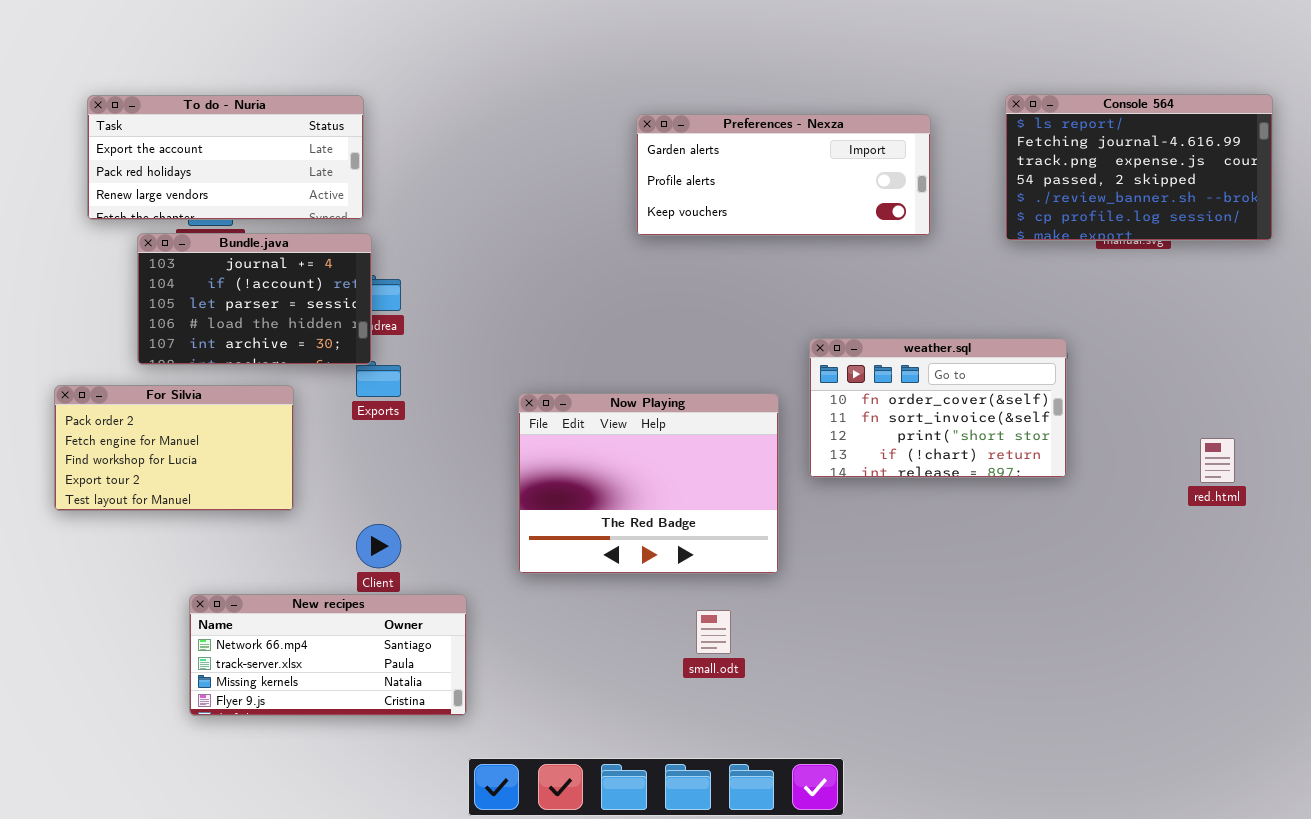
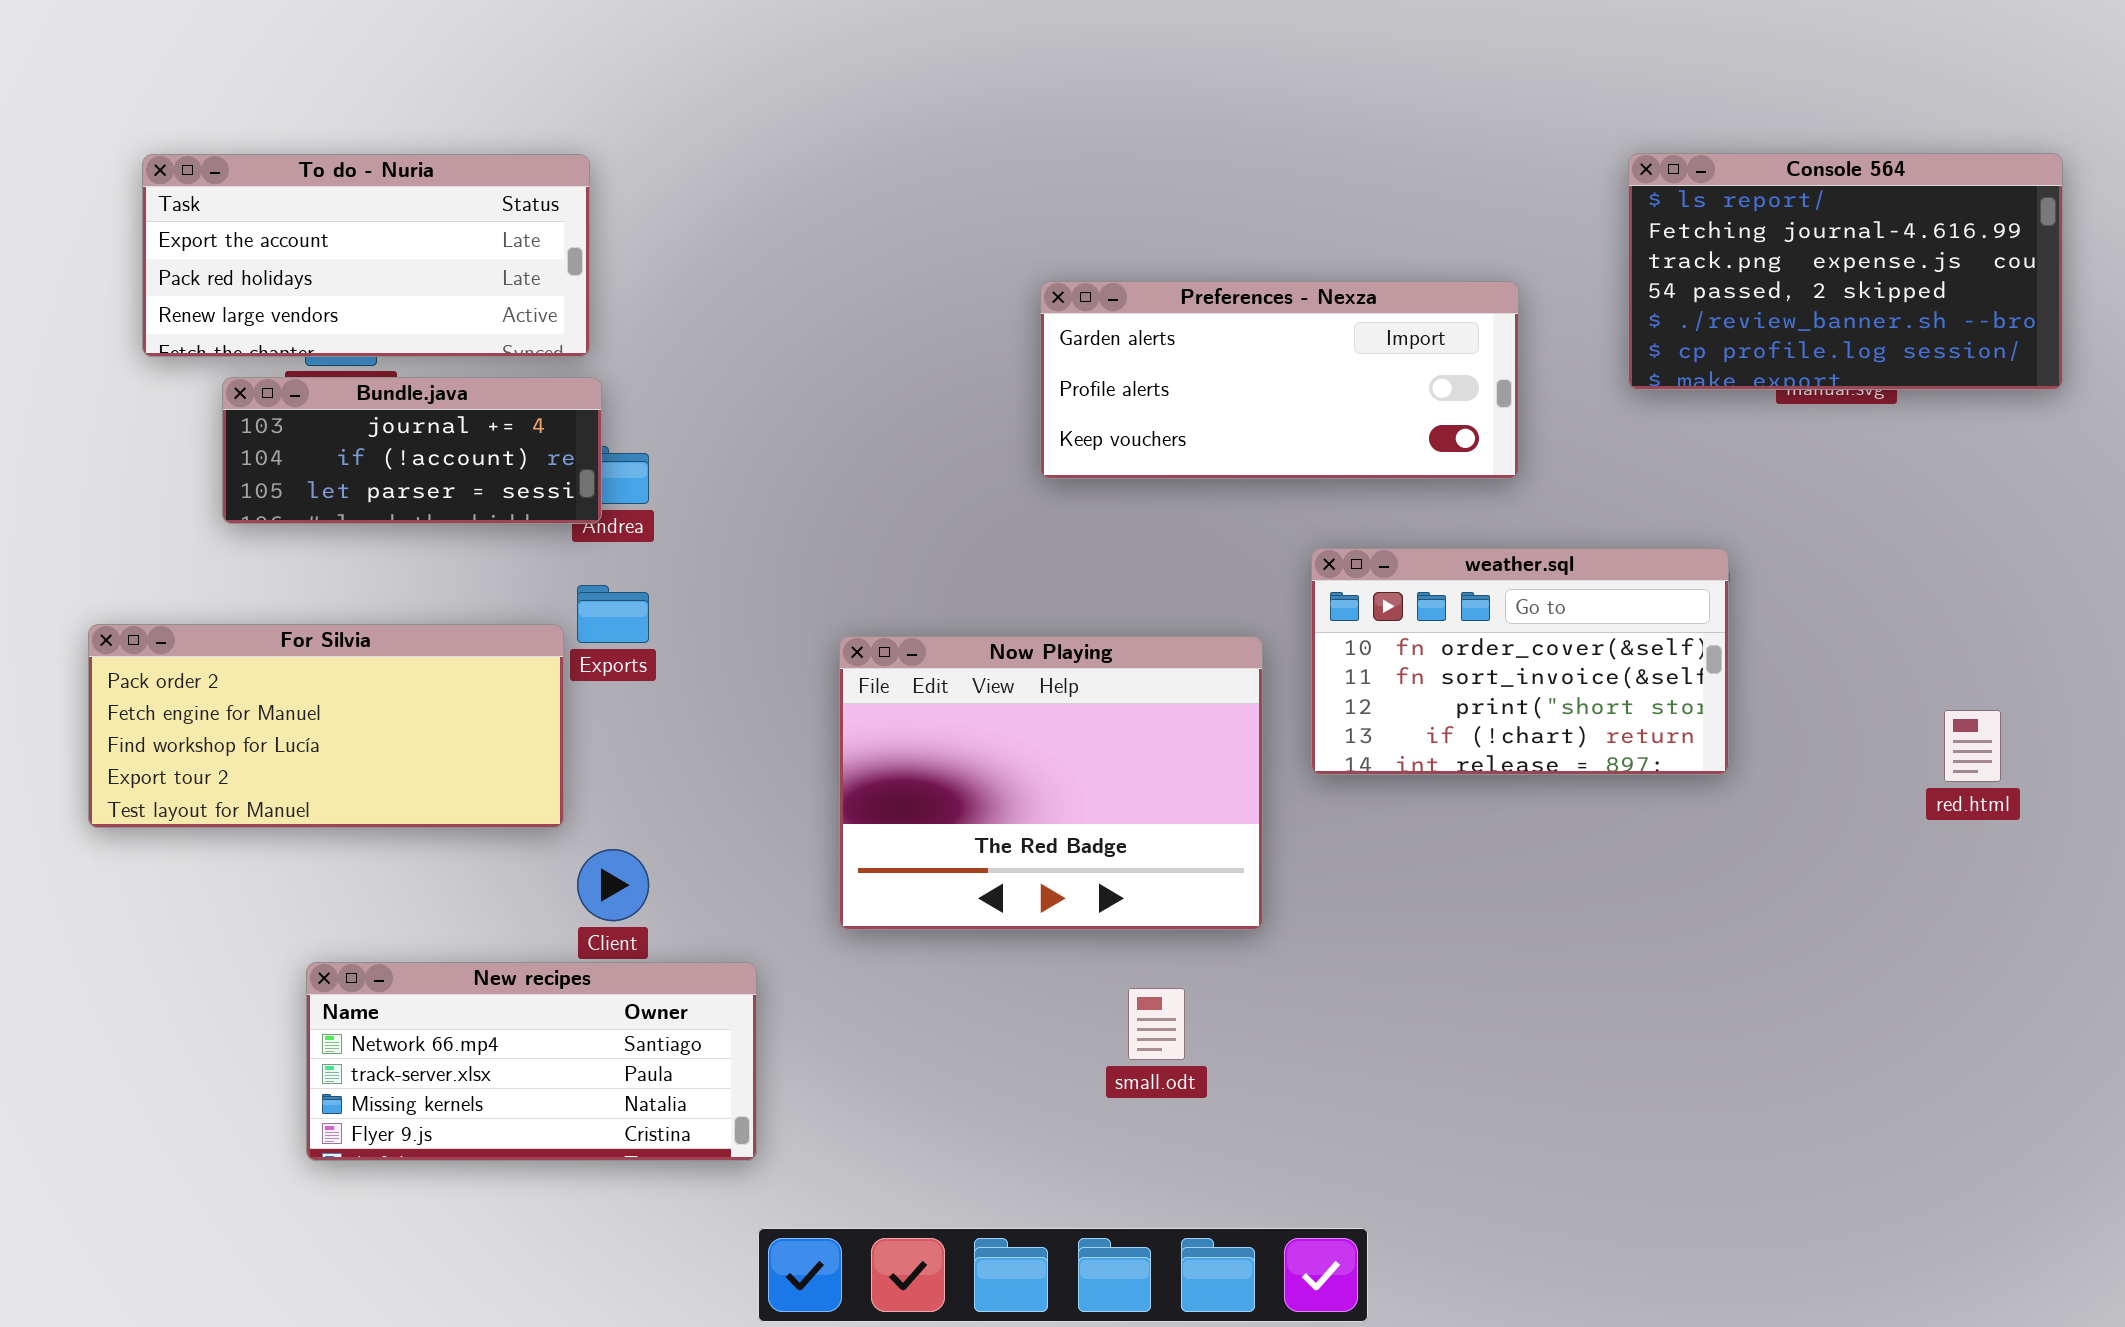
Preferences - Nexza: [636,114,931,236] -> [1040,281,1519,479], moved
Bundle.java: [137,233,372,365] -> [222,377,602,524], resized
For Silvia: [54,385,294,511] -> [88,624,564,828], resized

